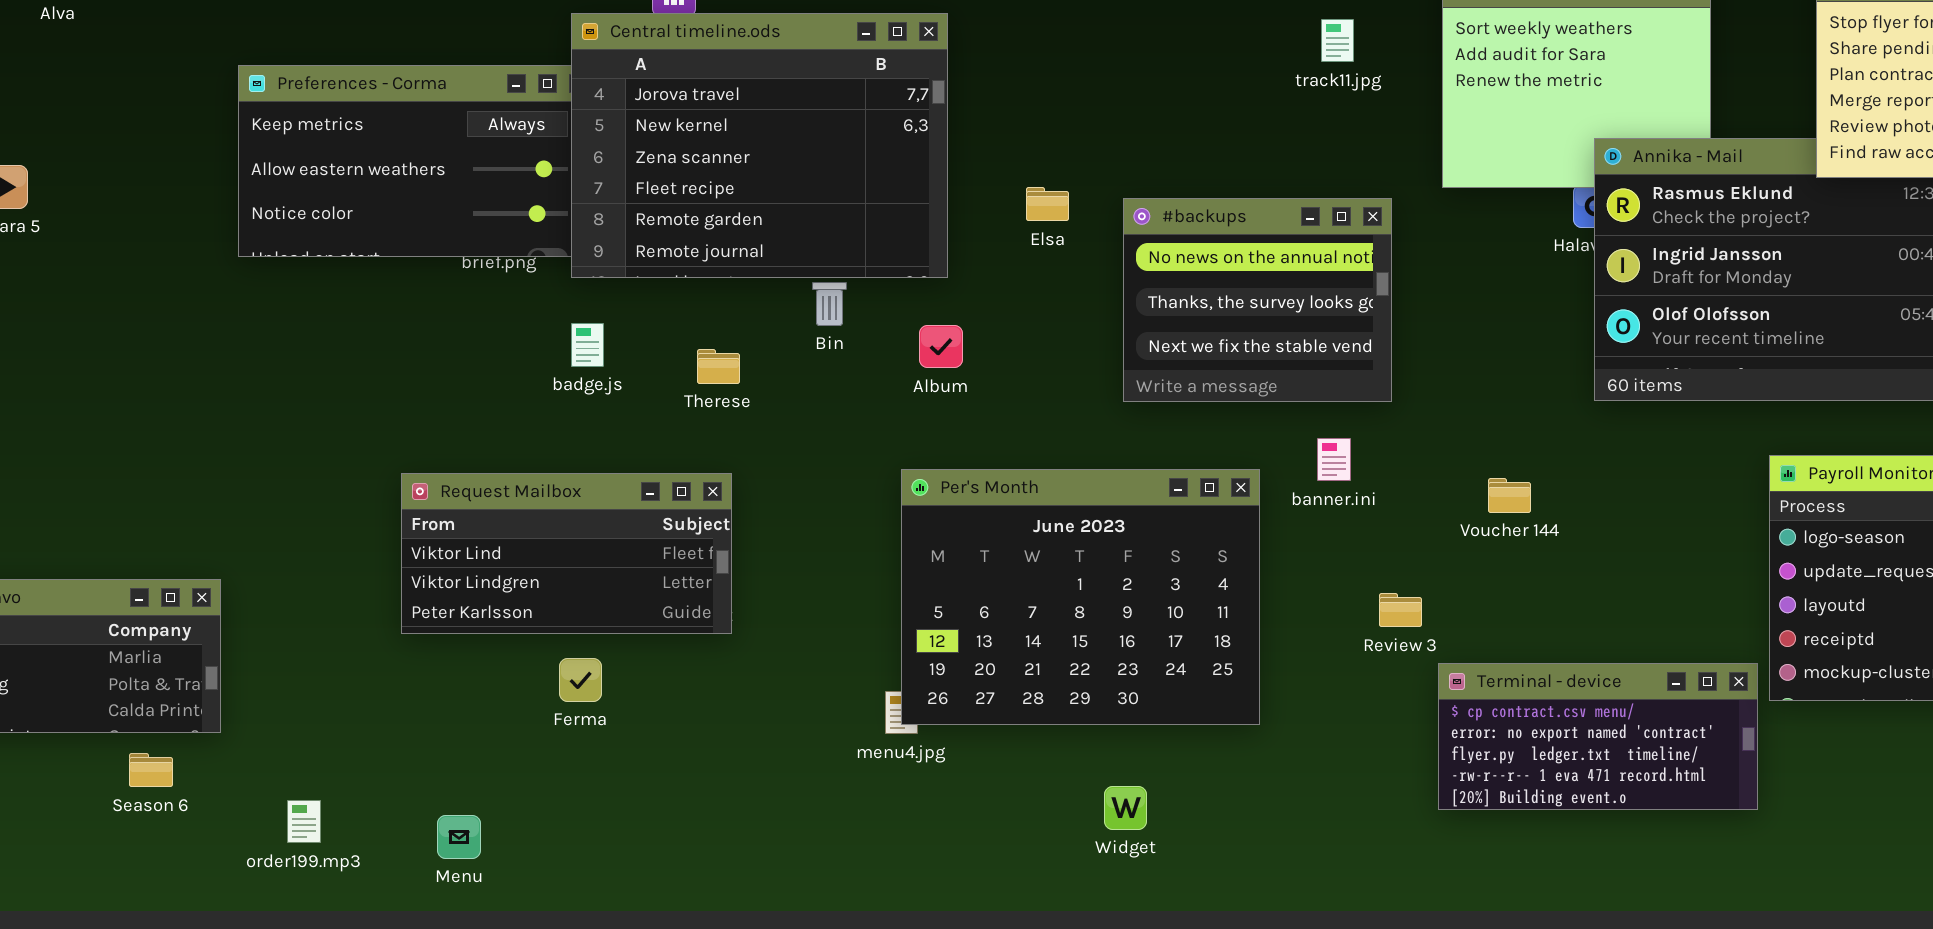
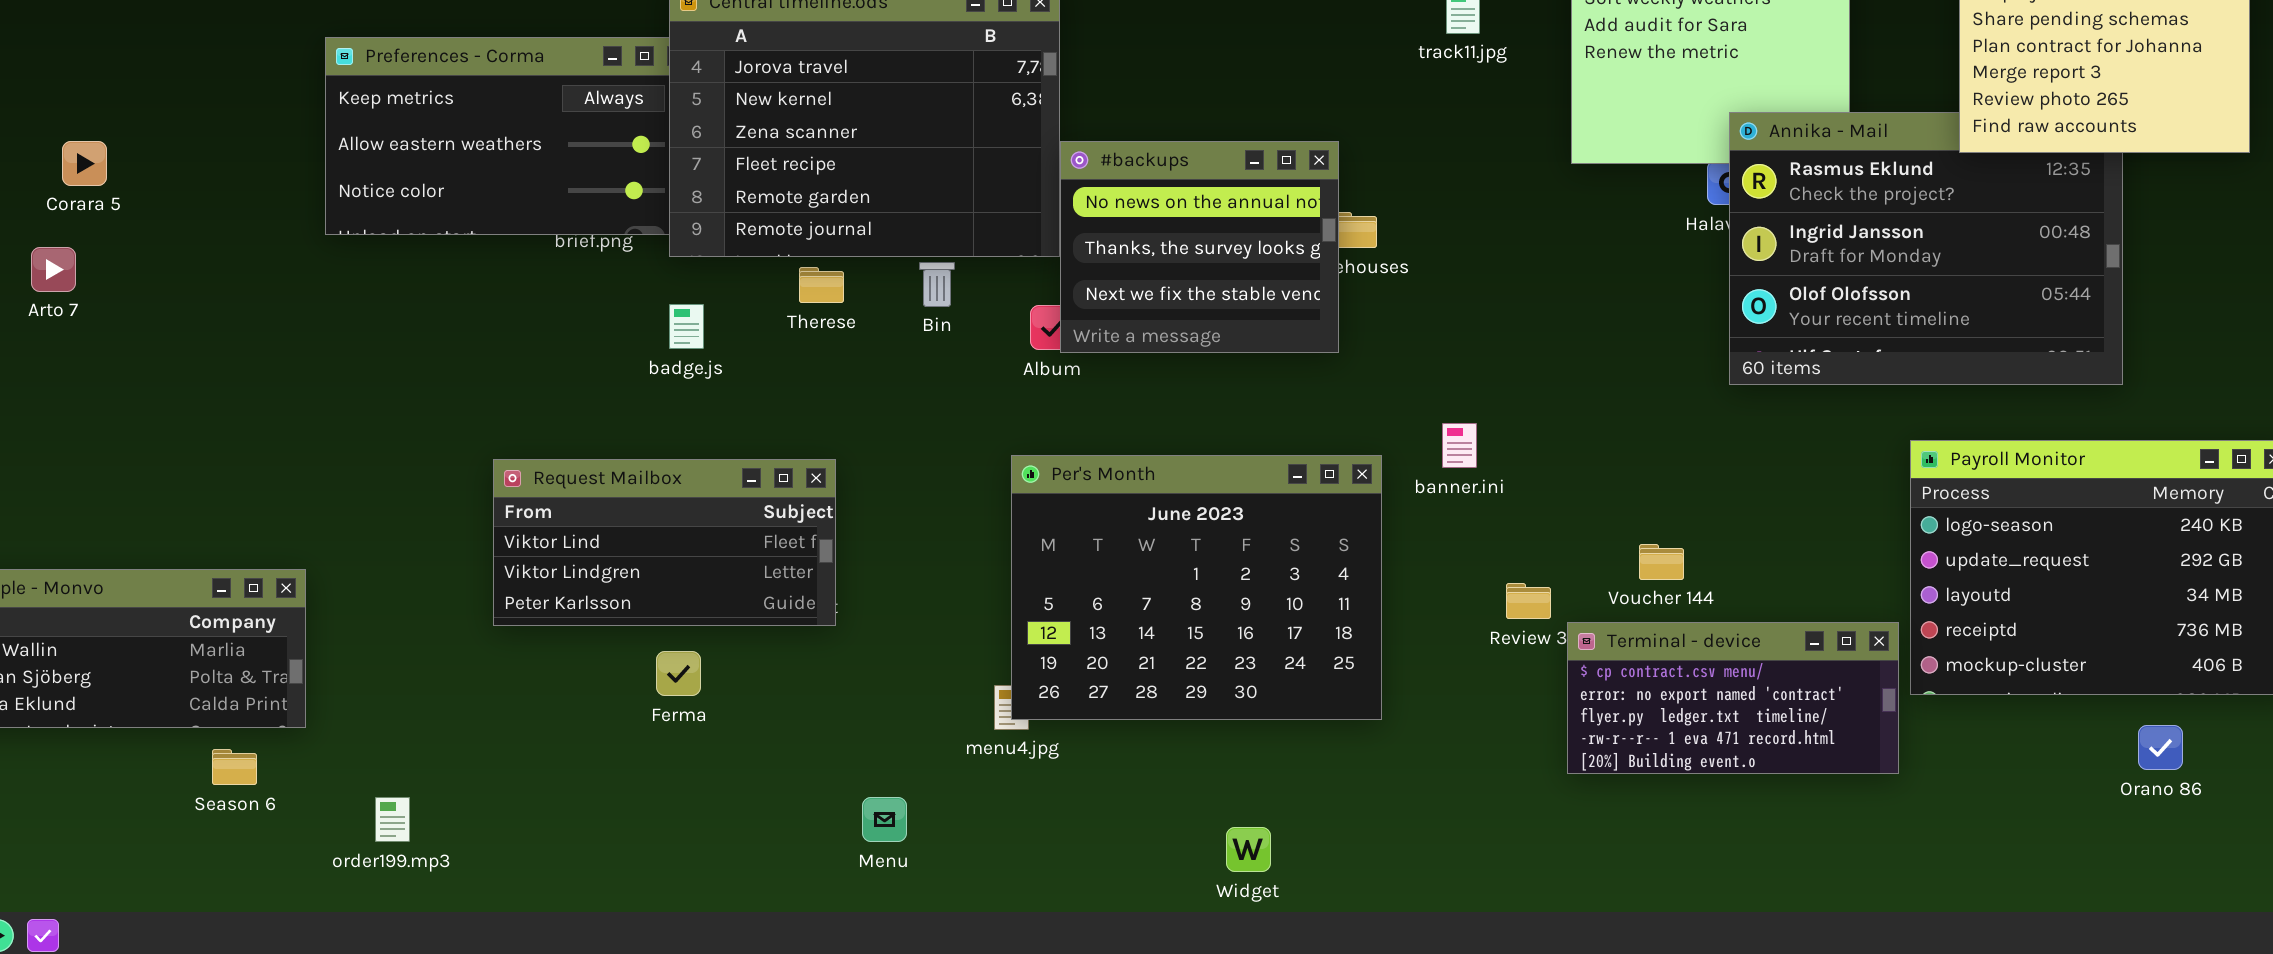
#backups: [1123,198,1392,402] -> [1060,141,1339,353], moved
Therese: [697,349,740,384] -> [799,267,844,303], moved
Voucher 144: [1488,478,1531,513] -> [1639,544,1684,580], moved
Terminal - device: [1438,663,1758,810] -> [1567,622,1899,774], moved
Widget: [1104,786,1147,830] -> [1226,827,1271,872], moved
Menu: [437,815,481,859] -> [862,797,907,842], moved

